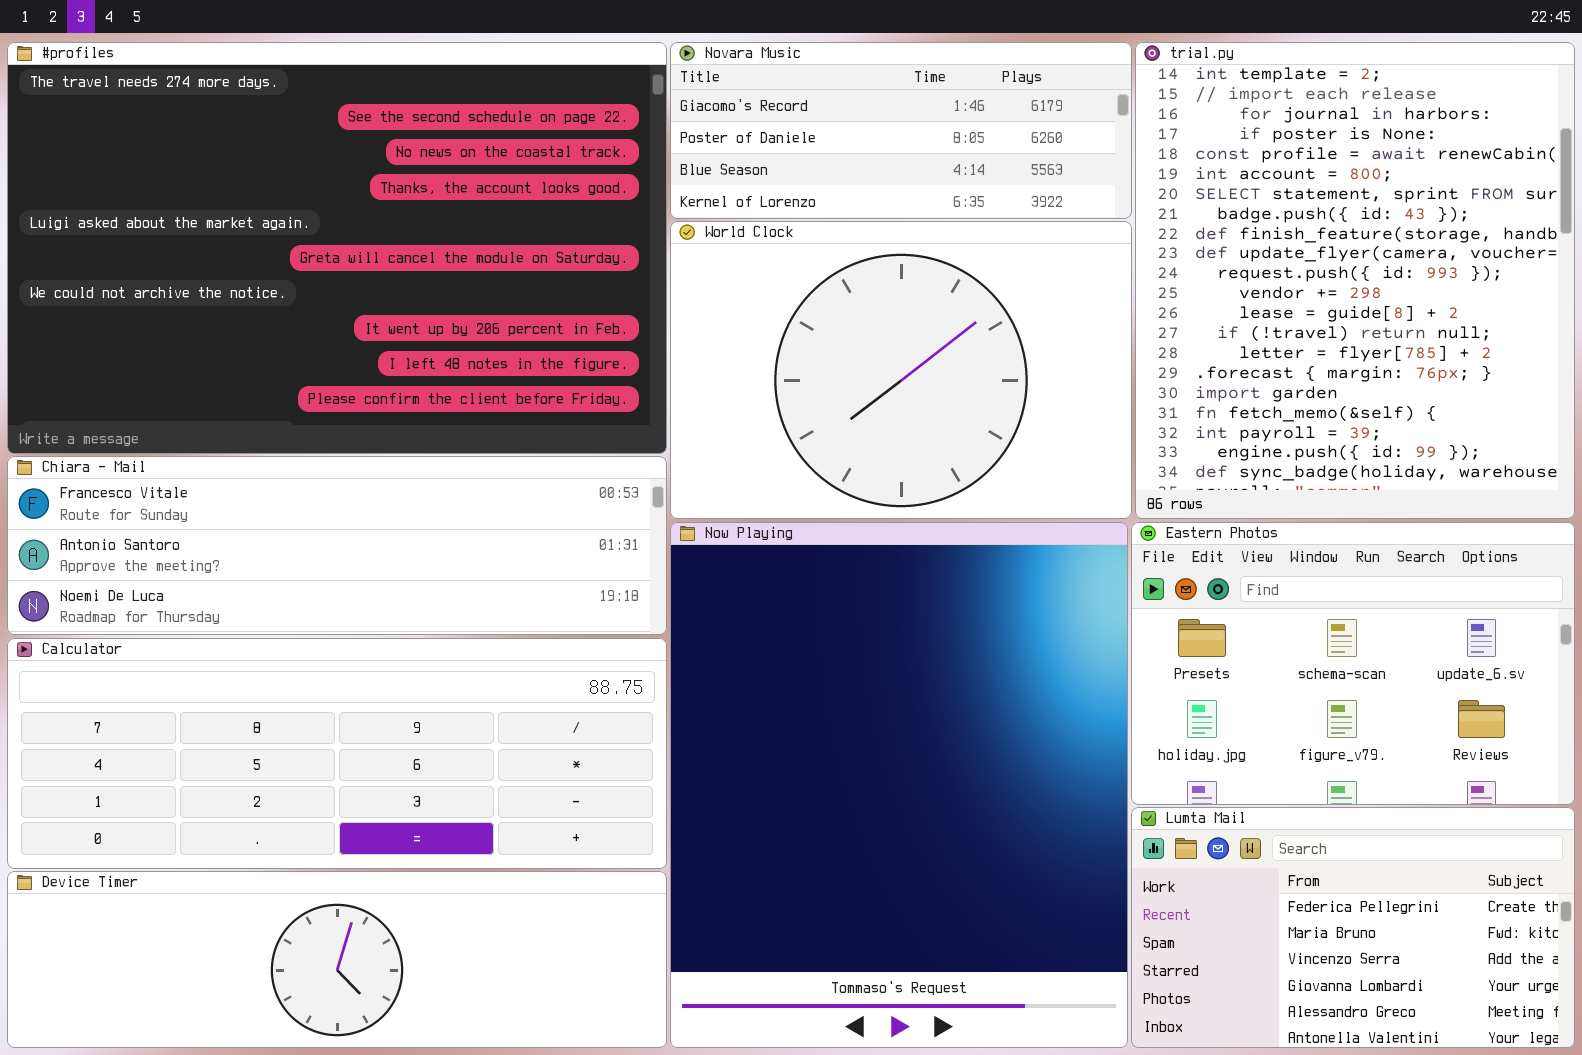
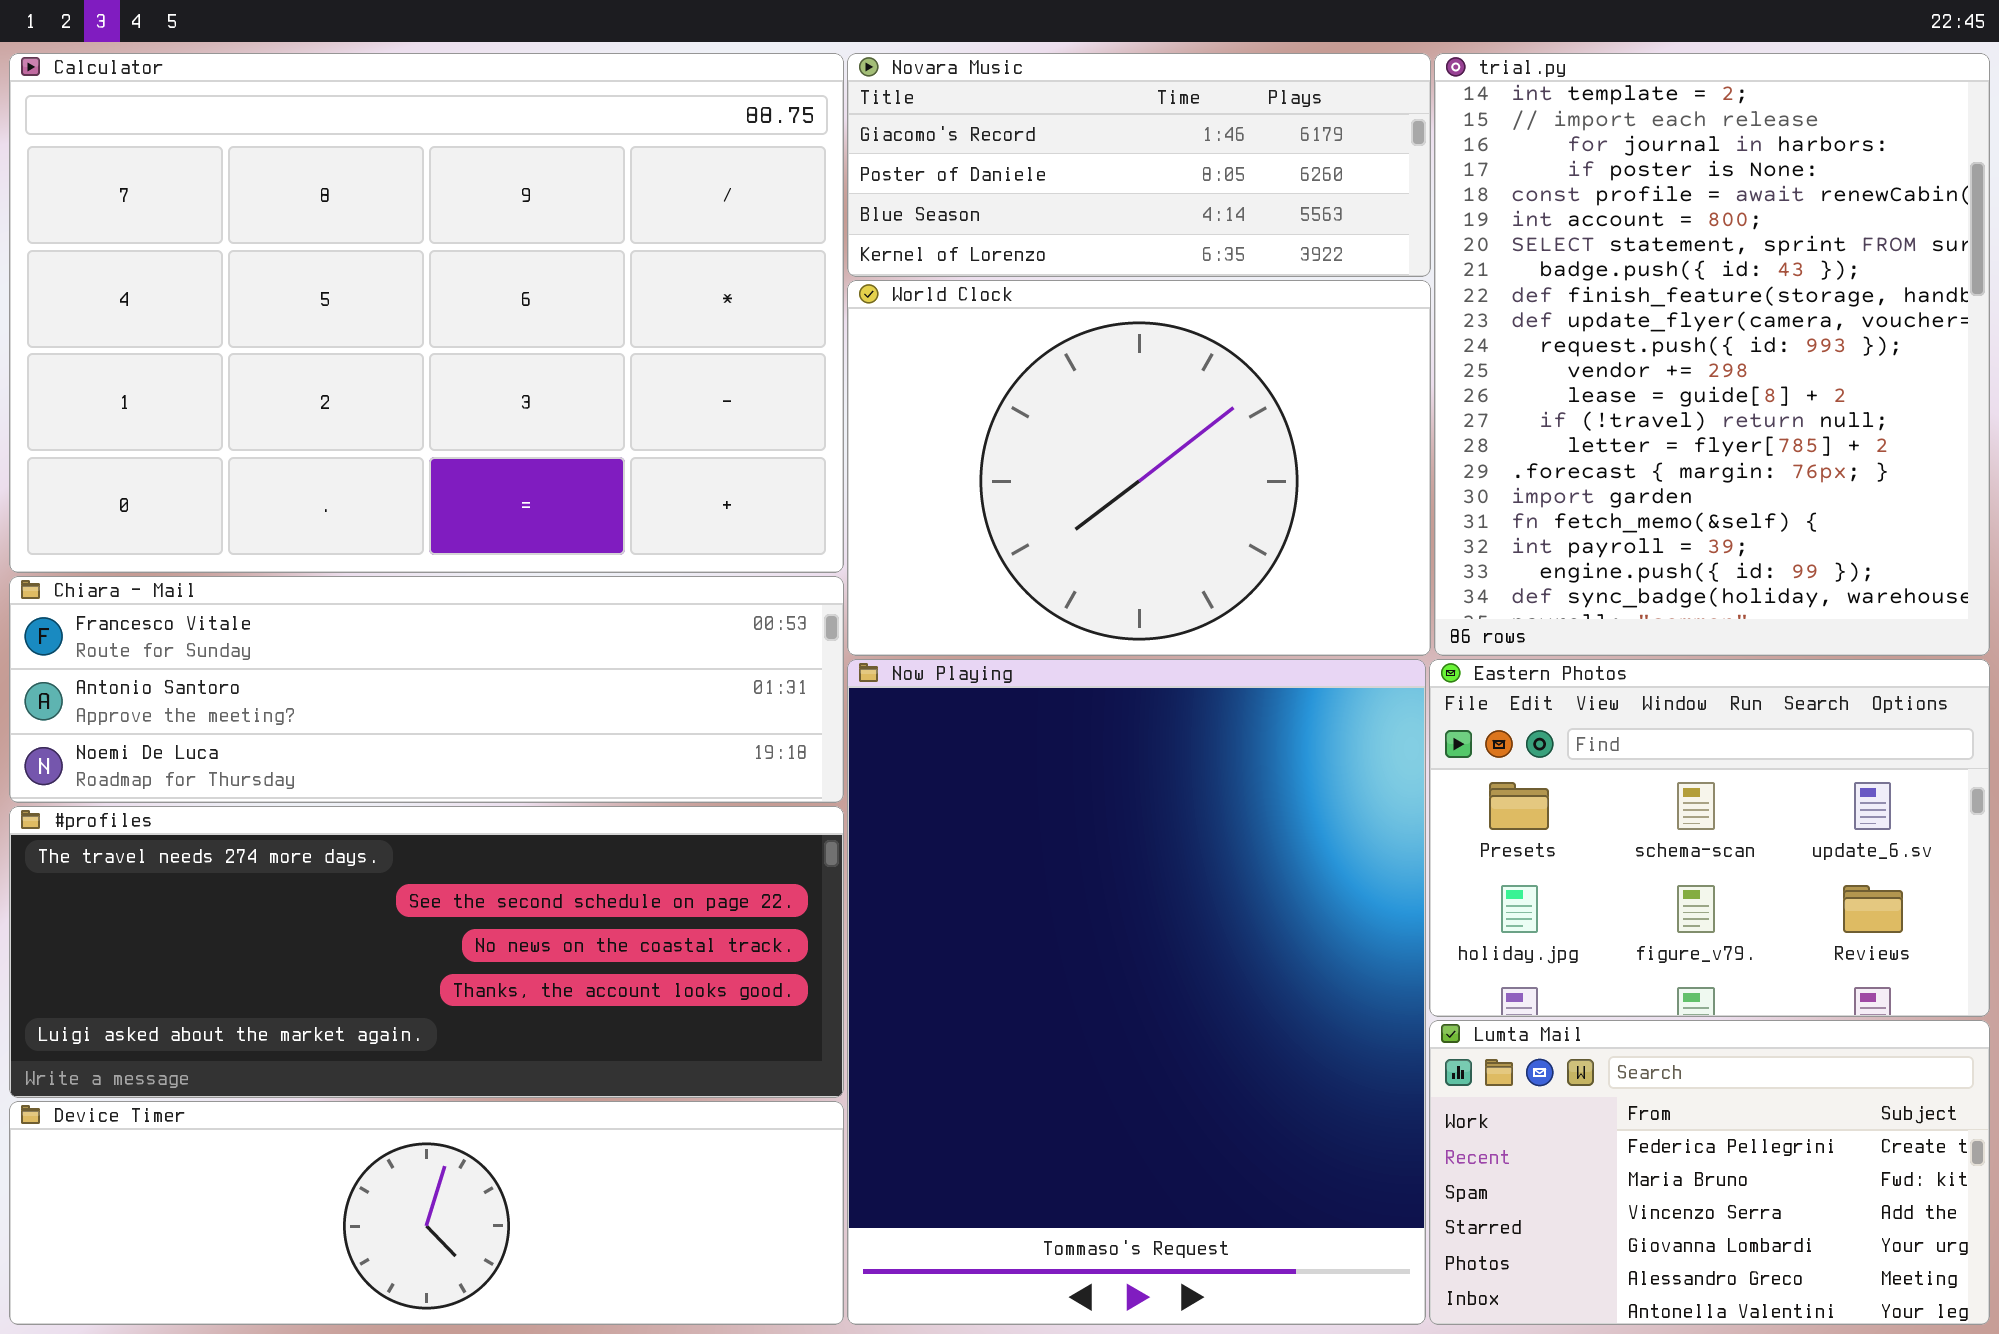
#profiles: [7,42,667,454] -> [9,806,844,1098], moved, resized
Calculator: [7,638,667,869] -> [9,53,844,573], moved, resized

